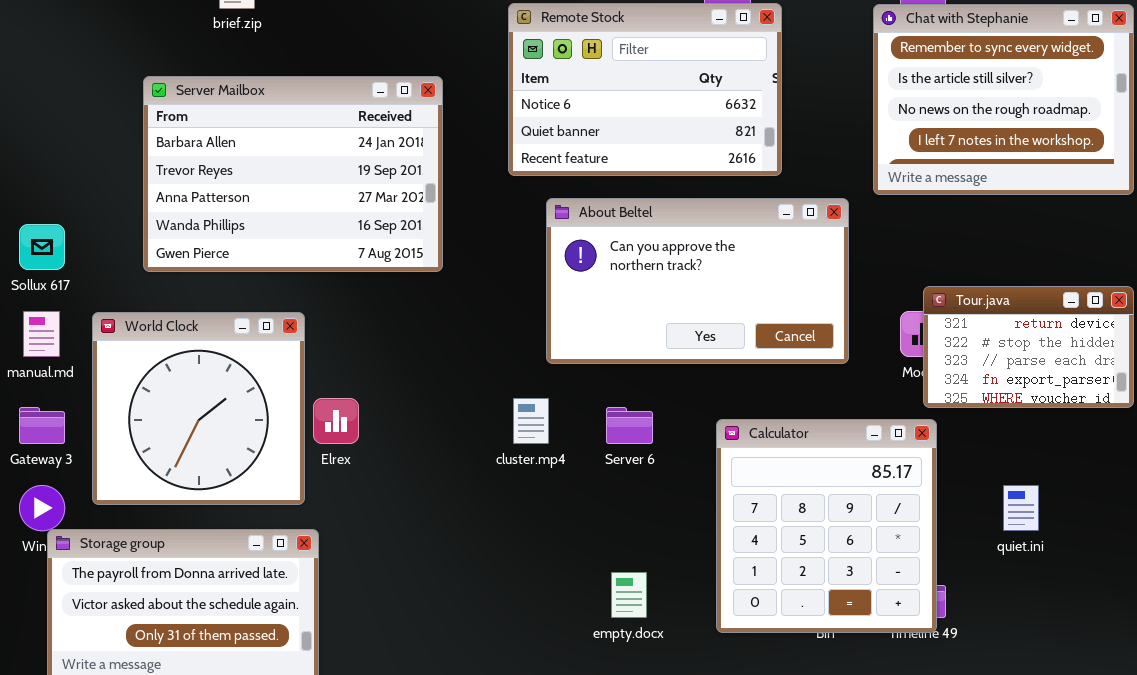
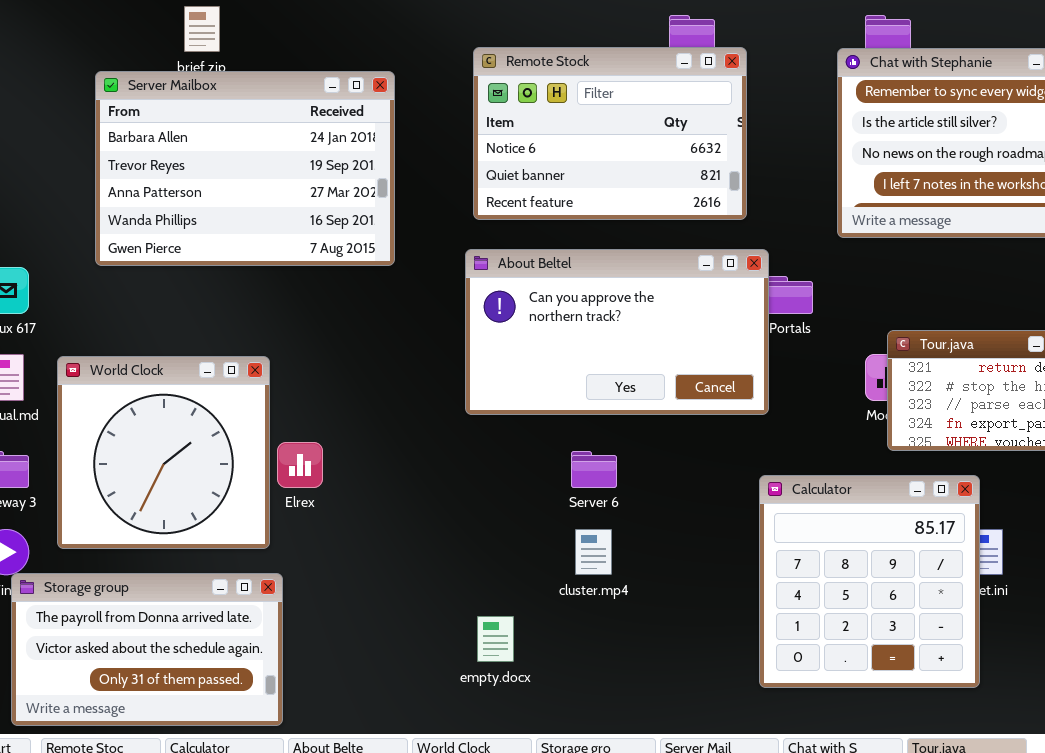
Server Mailbox: [143,76,443,272] -> [95,71,395,266], moved
About Beltel: [546,198,849,364] -> [465,249,769,415], moved
cluster.mp4: [513,398,549,444] -> [575,529,612,575], moved
Calculator: [716,419,937,633] -> [759,475,980,688], moved
empty.docx: [611,572,647,618] -> [477,616,514,662], moved

